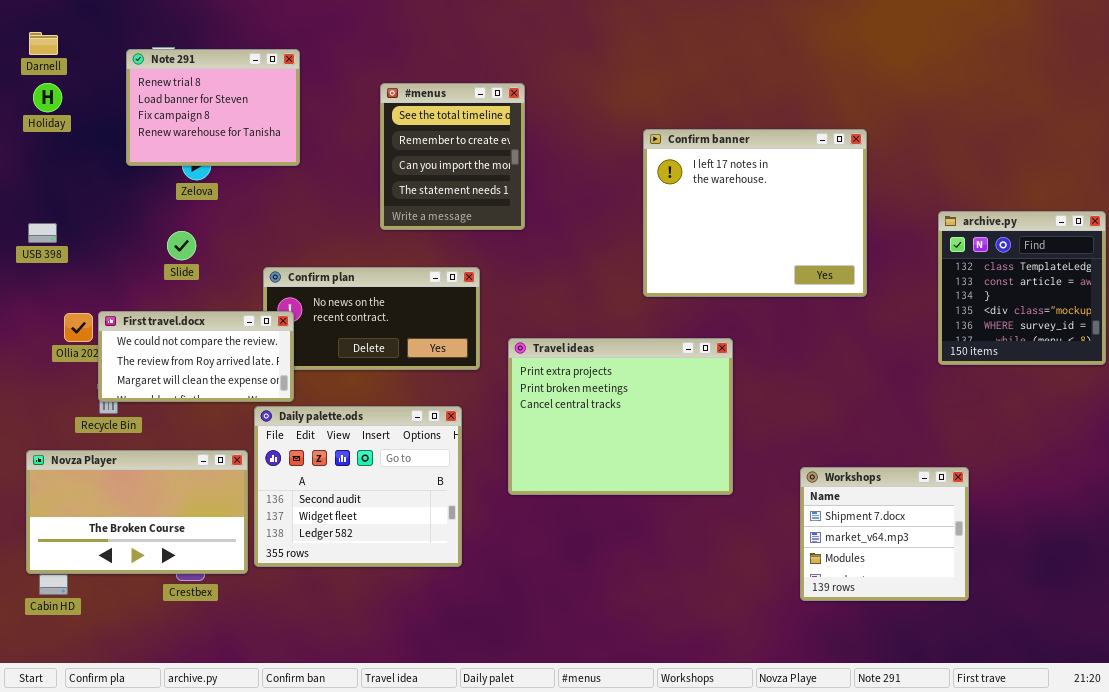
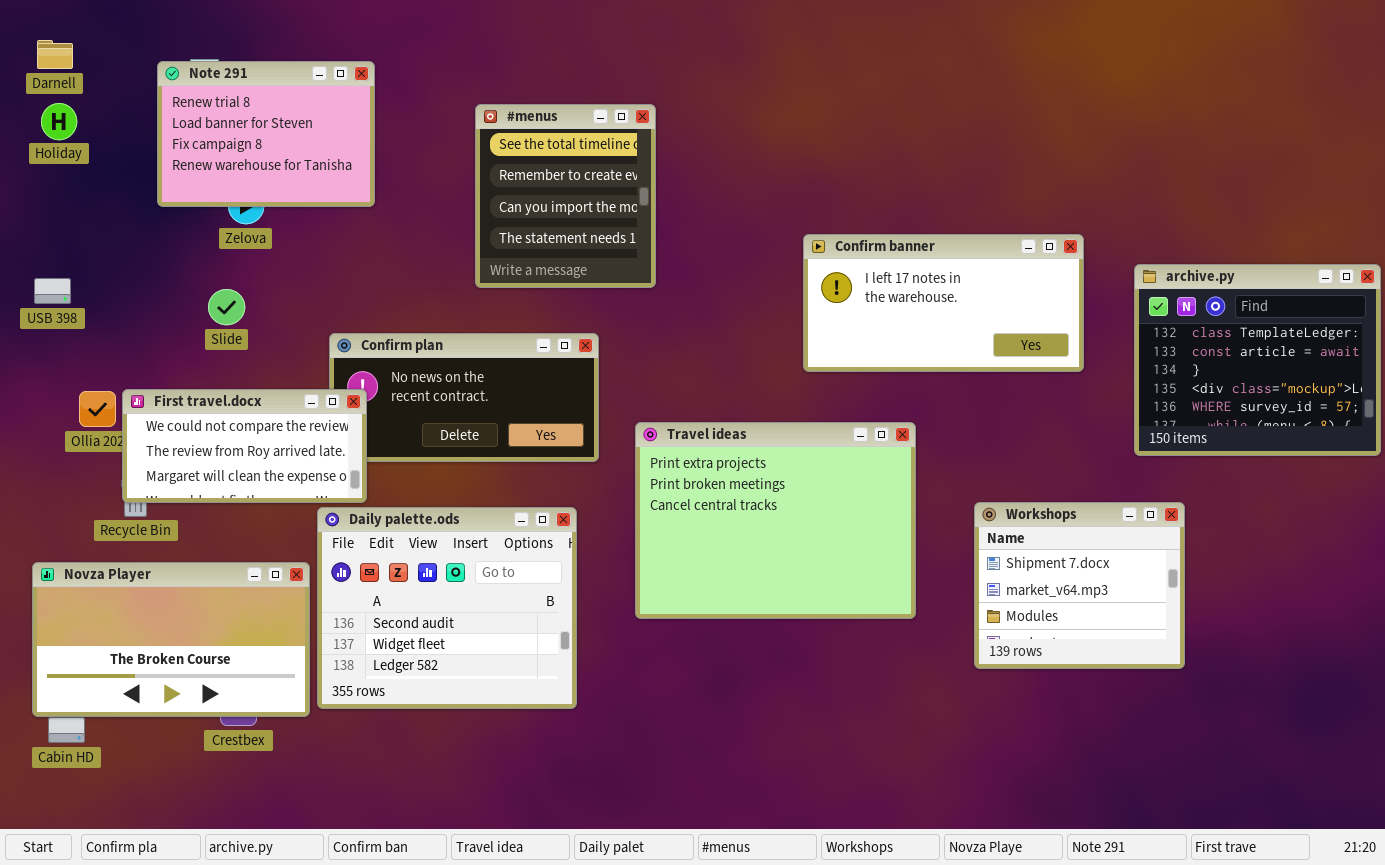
Confirm banner: [643,129,867,297] -> [803,234,1084,372], resized
archive.py: [938,211,1106,365] -> [1134,264,1381,456], resized
Workshops: [800,467,969,601] -> [974,502,1185,669], moved

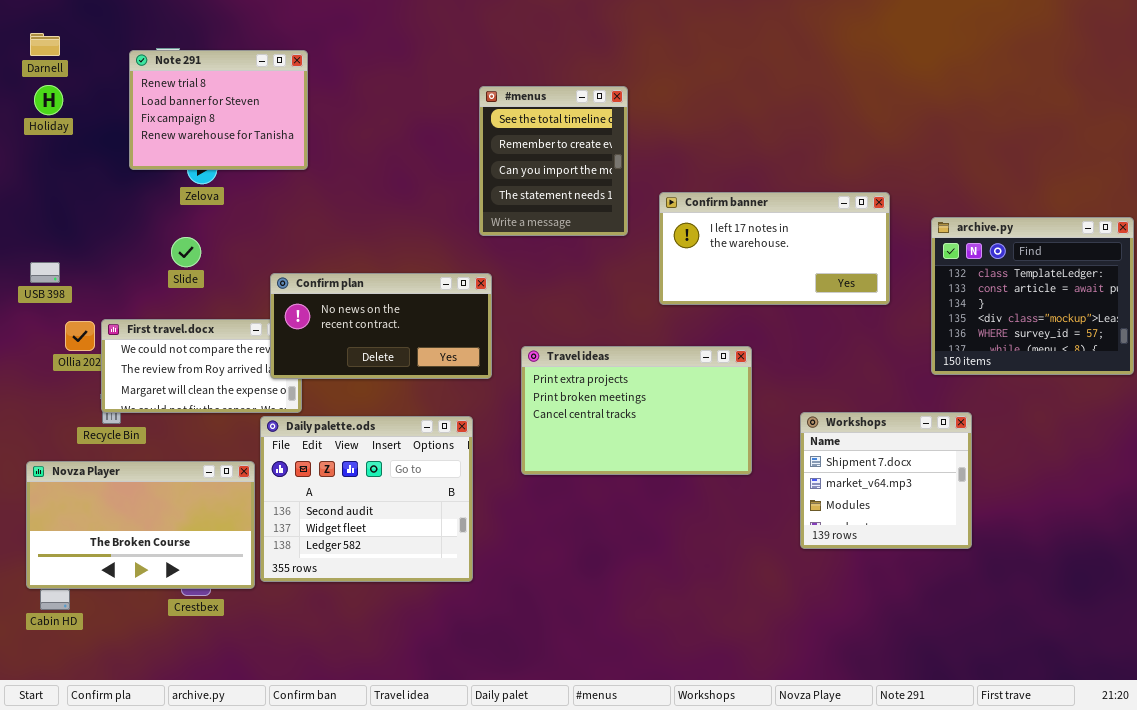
#menus: [475,104,656,288] -> [479,86,628,236], moved
USB 398: [34,278,71,304] -> [30,262,60,283], moved
Confirm plan: [329,333,599,462] -> [270,273,492,379], raised
Travel ideas: [635,422,916,619] -> [521,346,752,475], resized

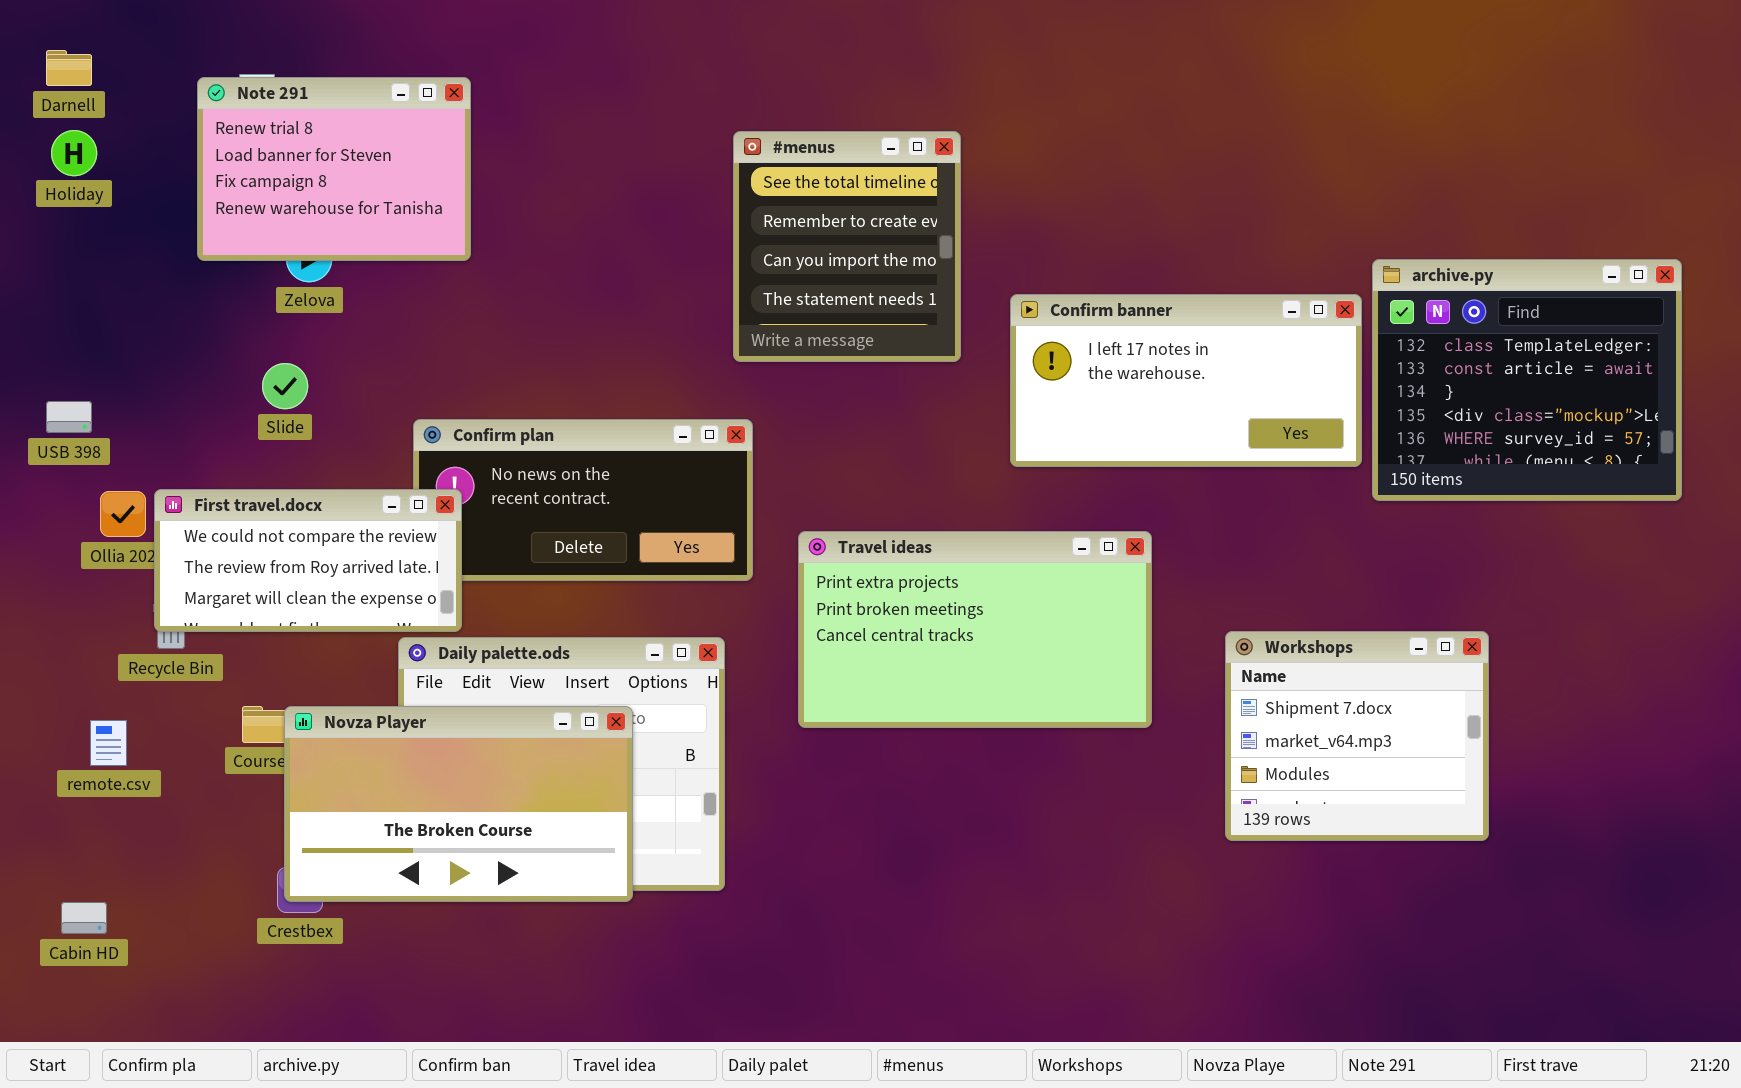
archive.py: [931,217,1134,375] -> [1372,259,1682,501], moved
First travel.docx: [101,319,302,413] -> [154,489,462,632], raised
Novza Player: [26,461,255,589] -> [284,706,633,902], moved

